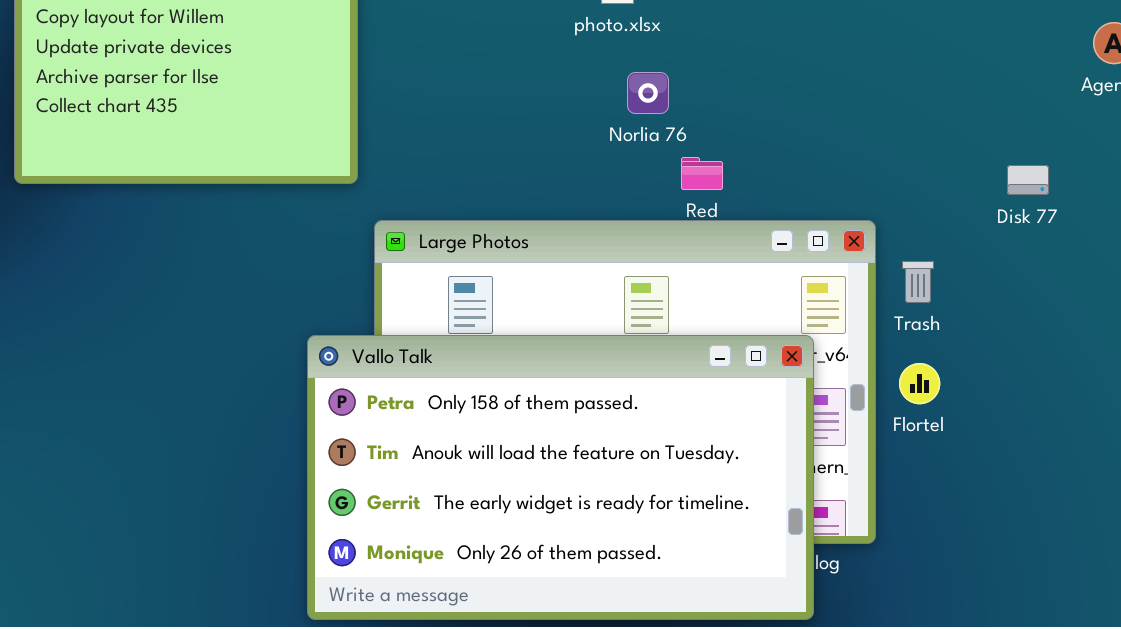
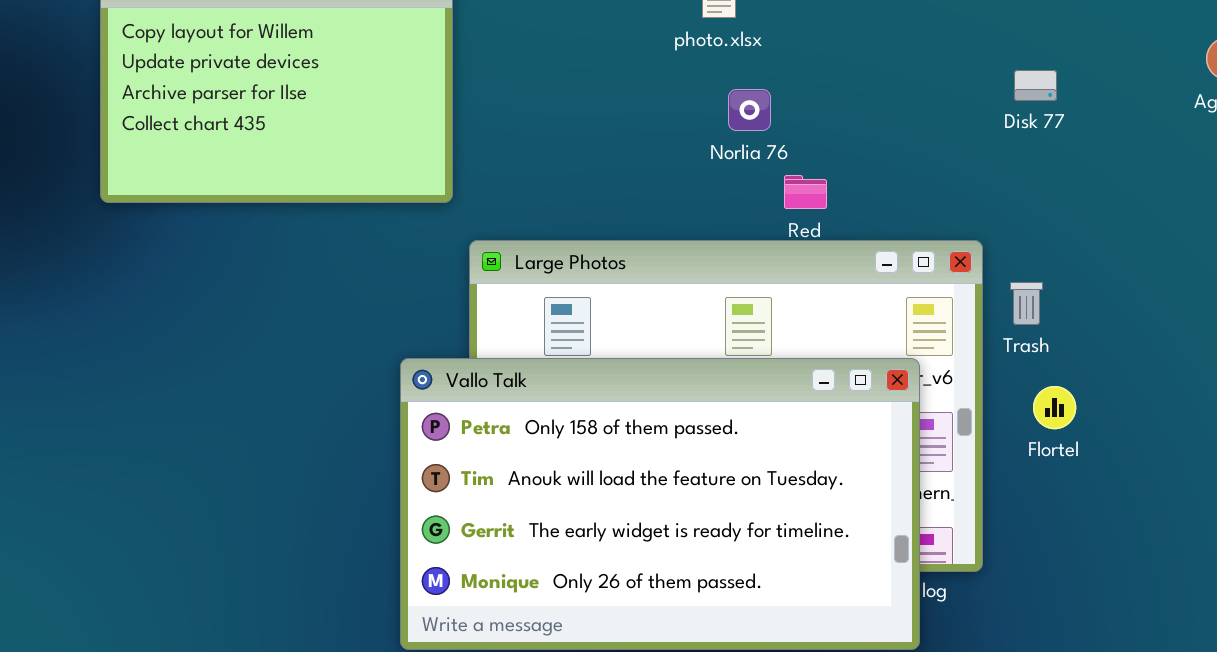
Disk 77: [1007,165,1049,195] -> [1014,70,1057,101], moved
Flortel: [899,363,940,404] -> [1033,386,1076,429], moved

